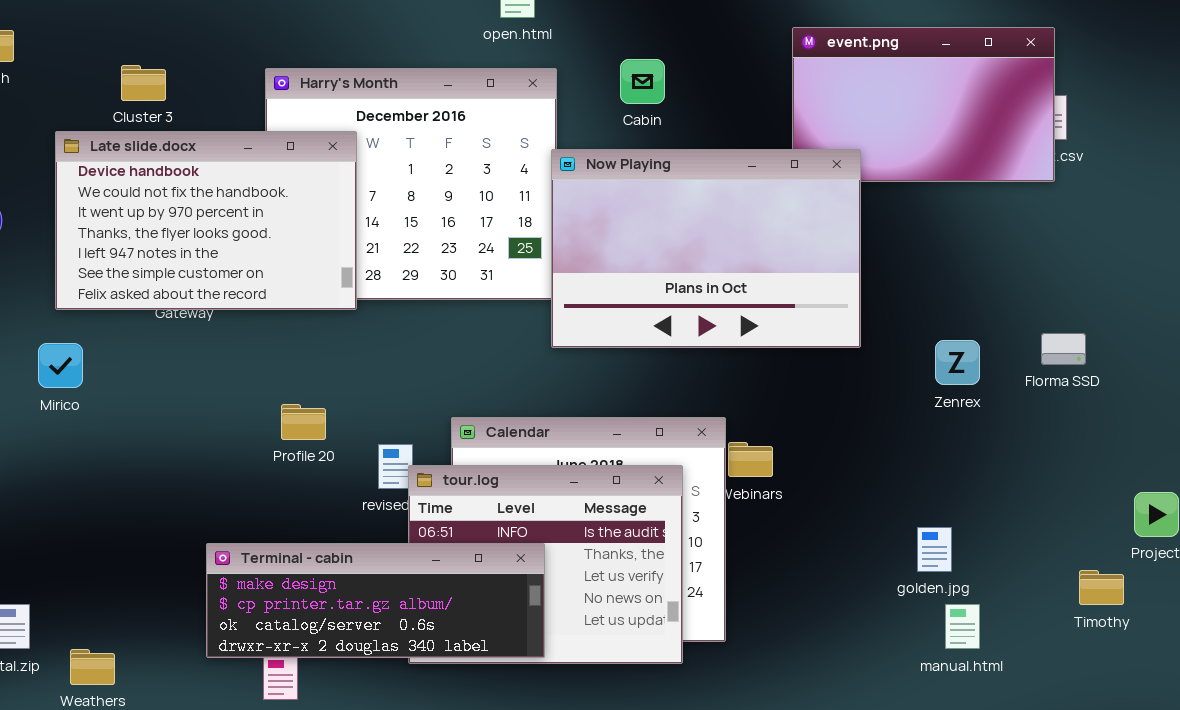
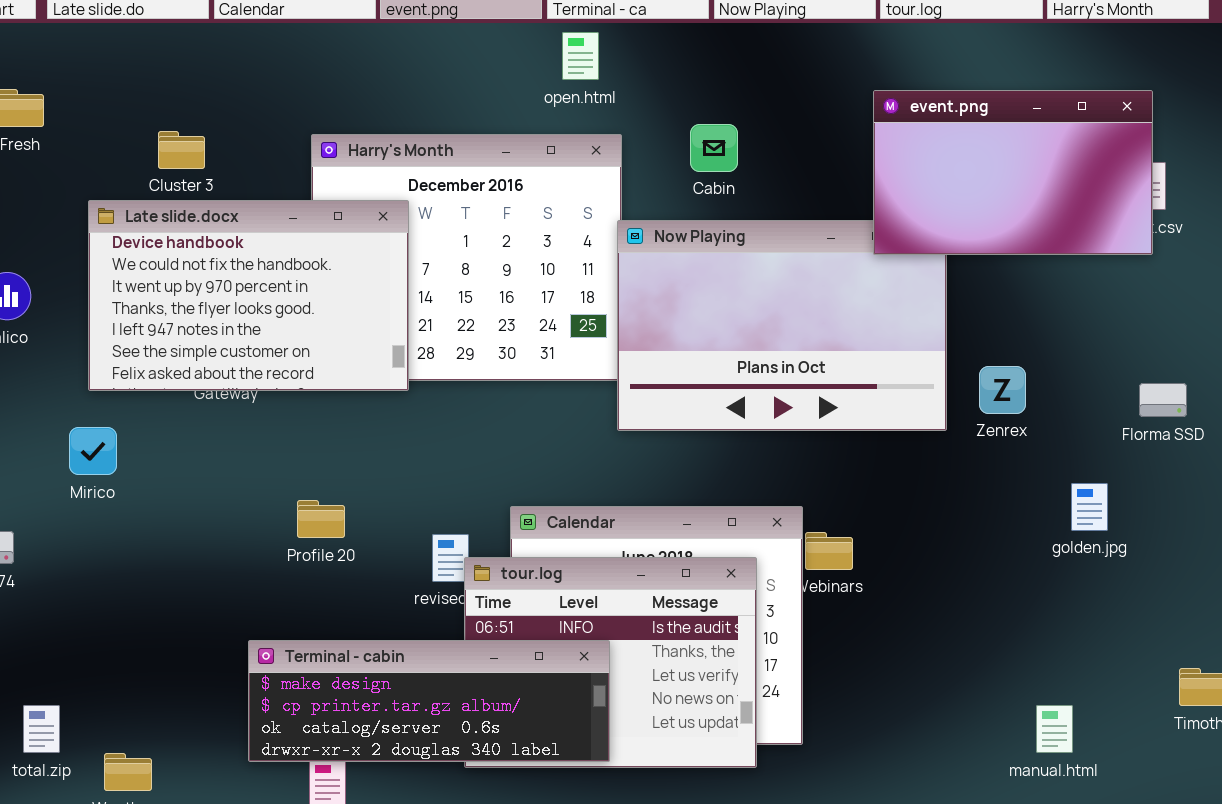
event.png: [792,27,1055,182] -> [873,90,1153,255], raised
Florma SSD: [1041,333,1086,365] -> [1139,383,1187,417], moved
Zenrex: [935,340,980,385] -> [979,366,1026,414], moved
Profile 20: [281,404,326,440] -> [297,500,345,538], moved
golden.jpg: [917,527,952,572] -> [1071,483,1108,531], moved

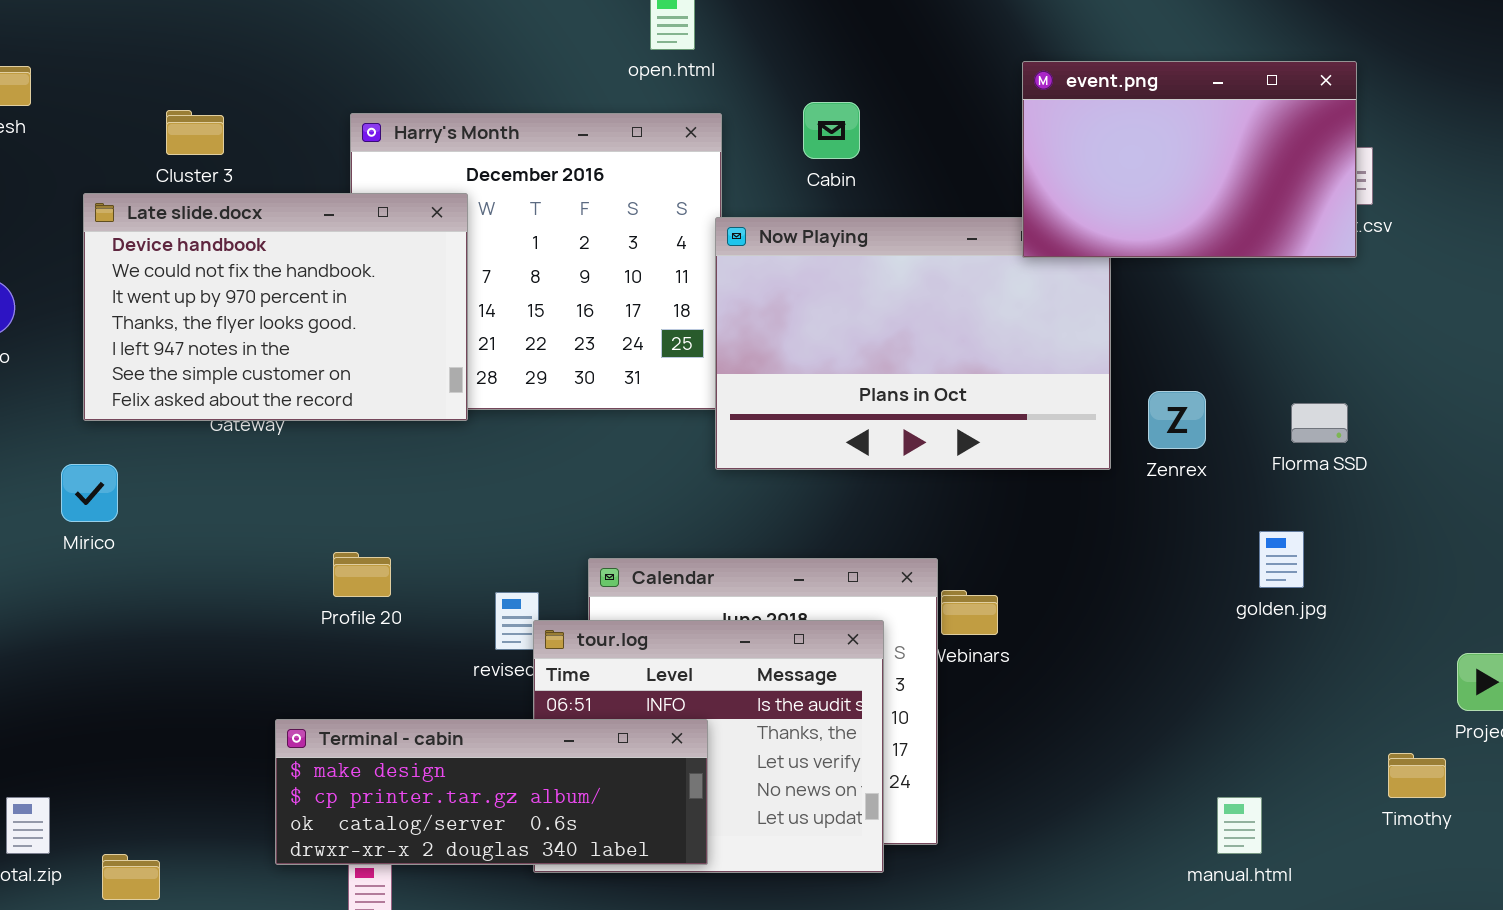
Florma SSD: [1139,383,1187,417] -> [1291,403,1348,443], moved

